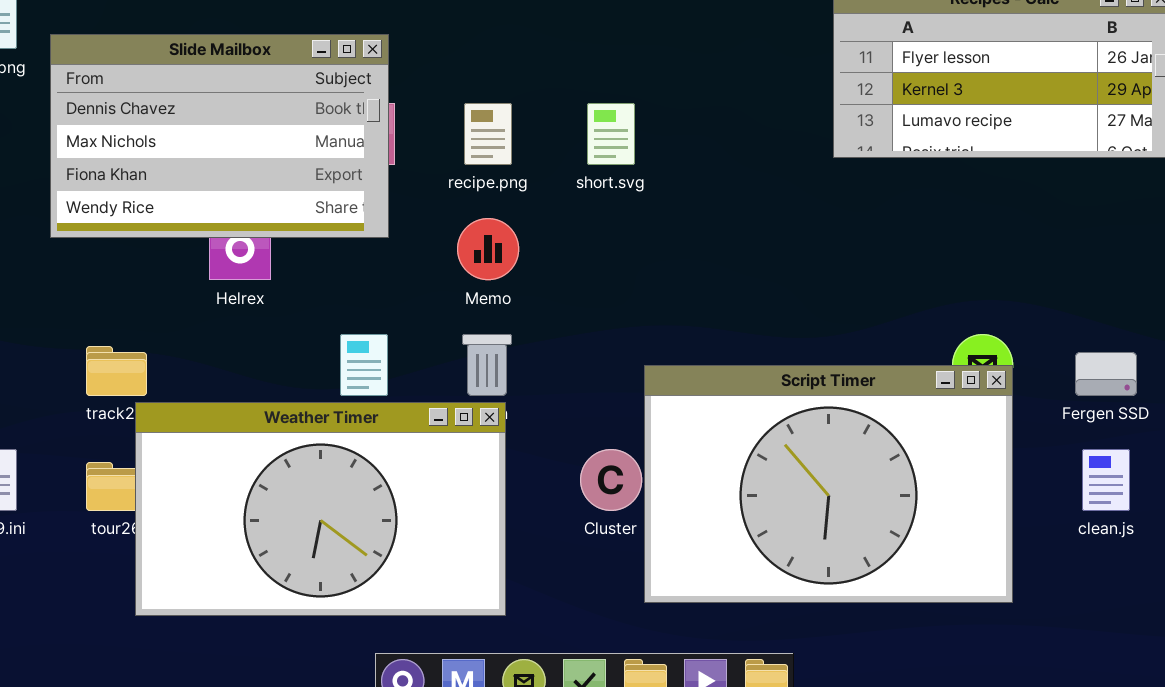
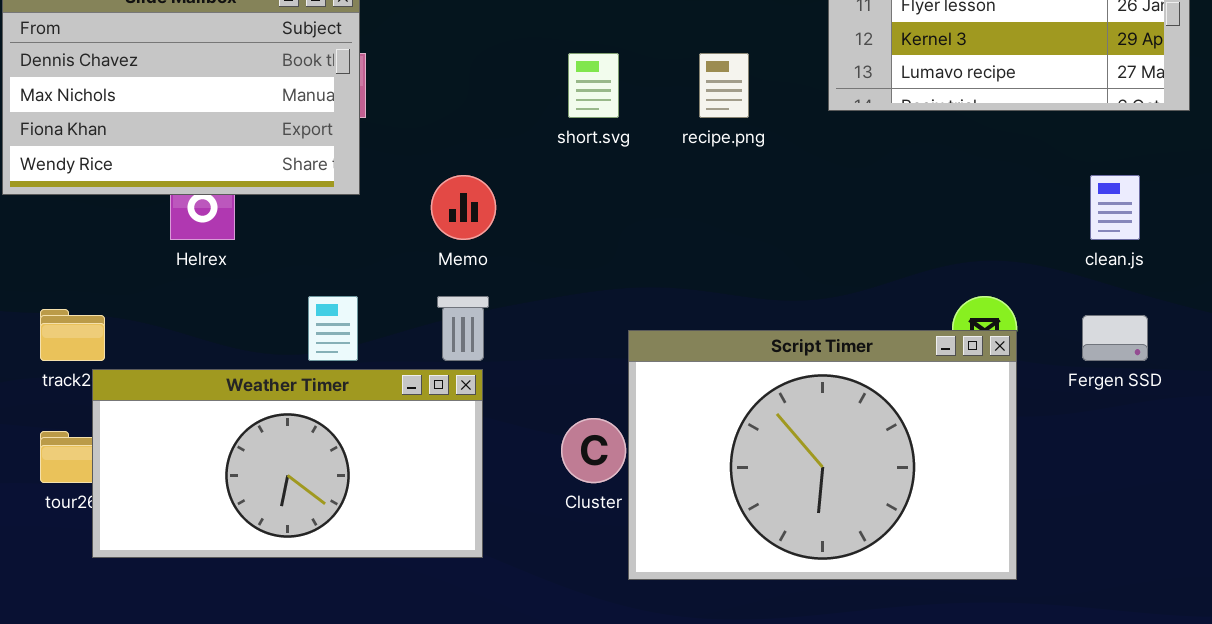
recipe.png: [464,103,512,165] -> [699,53,749,118], moved
Weather Timer: [135,402,506,616] -> [92,369,483,558], resized
clean.js: [1082,449,1130,511] -> [1090,175,1140,240], moved

